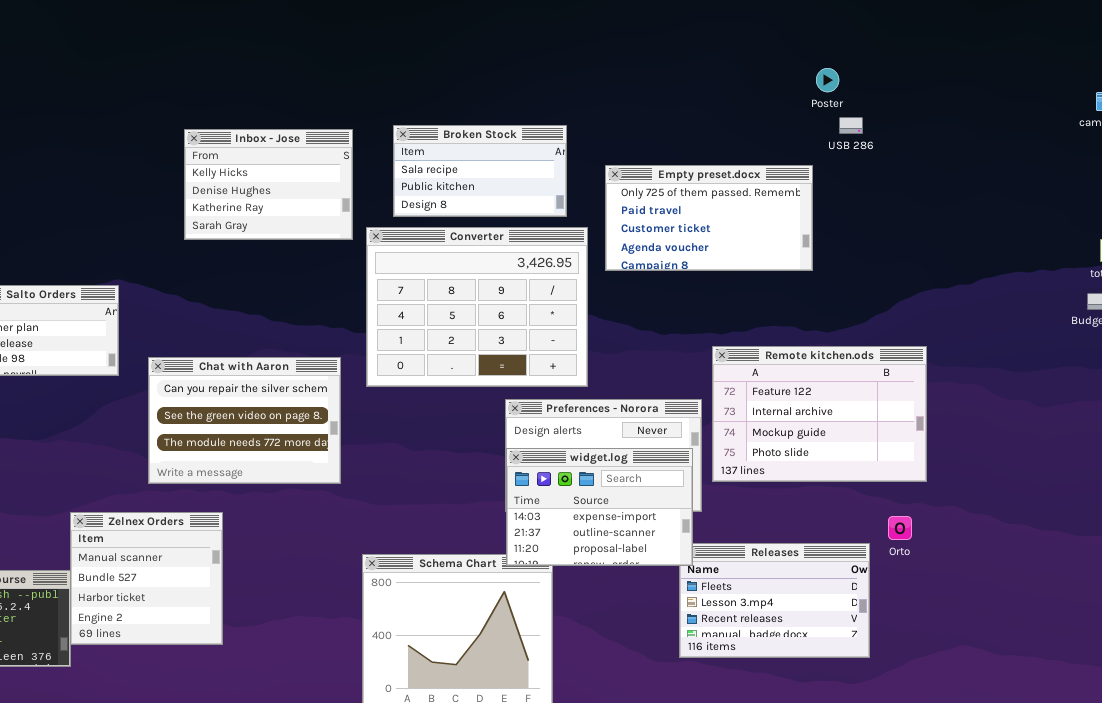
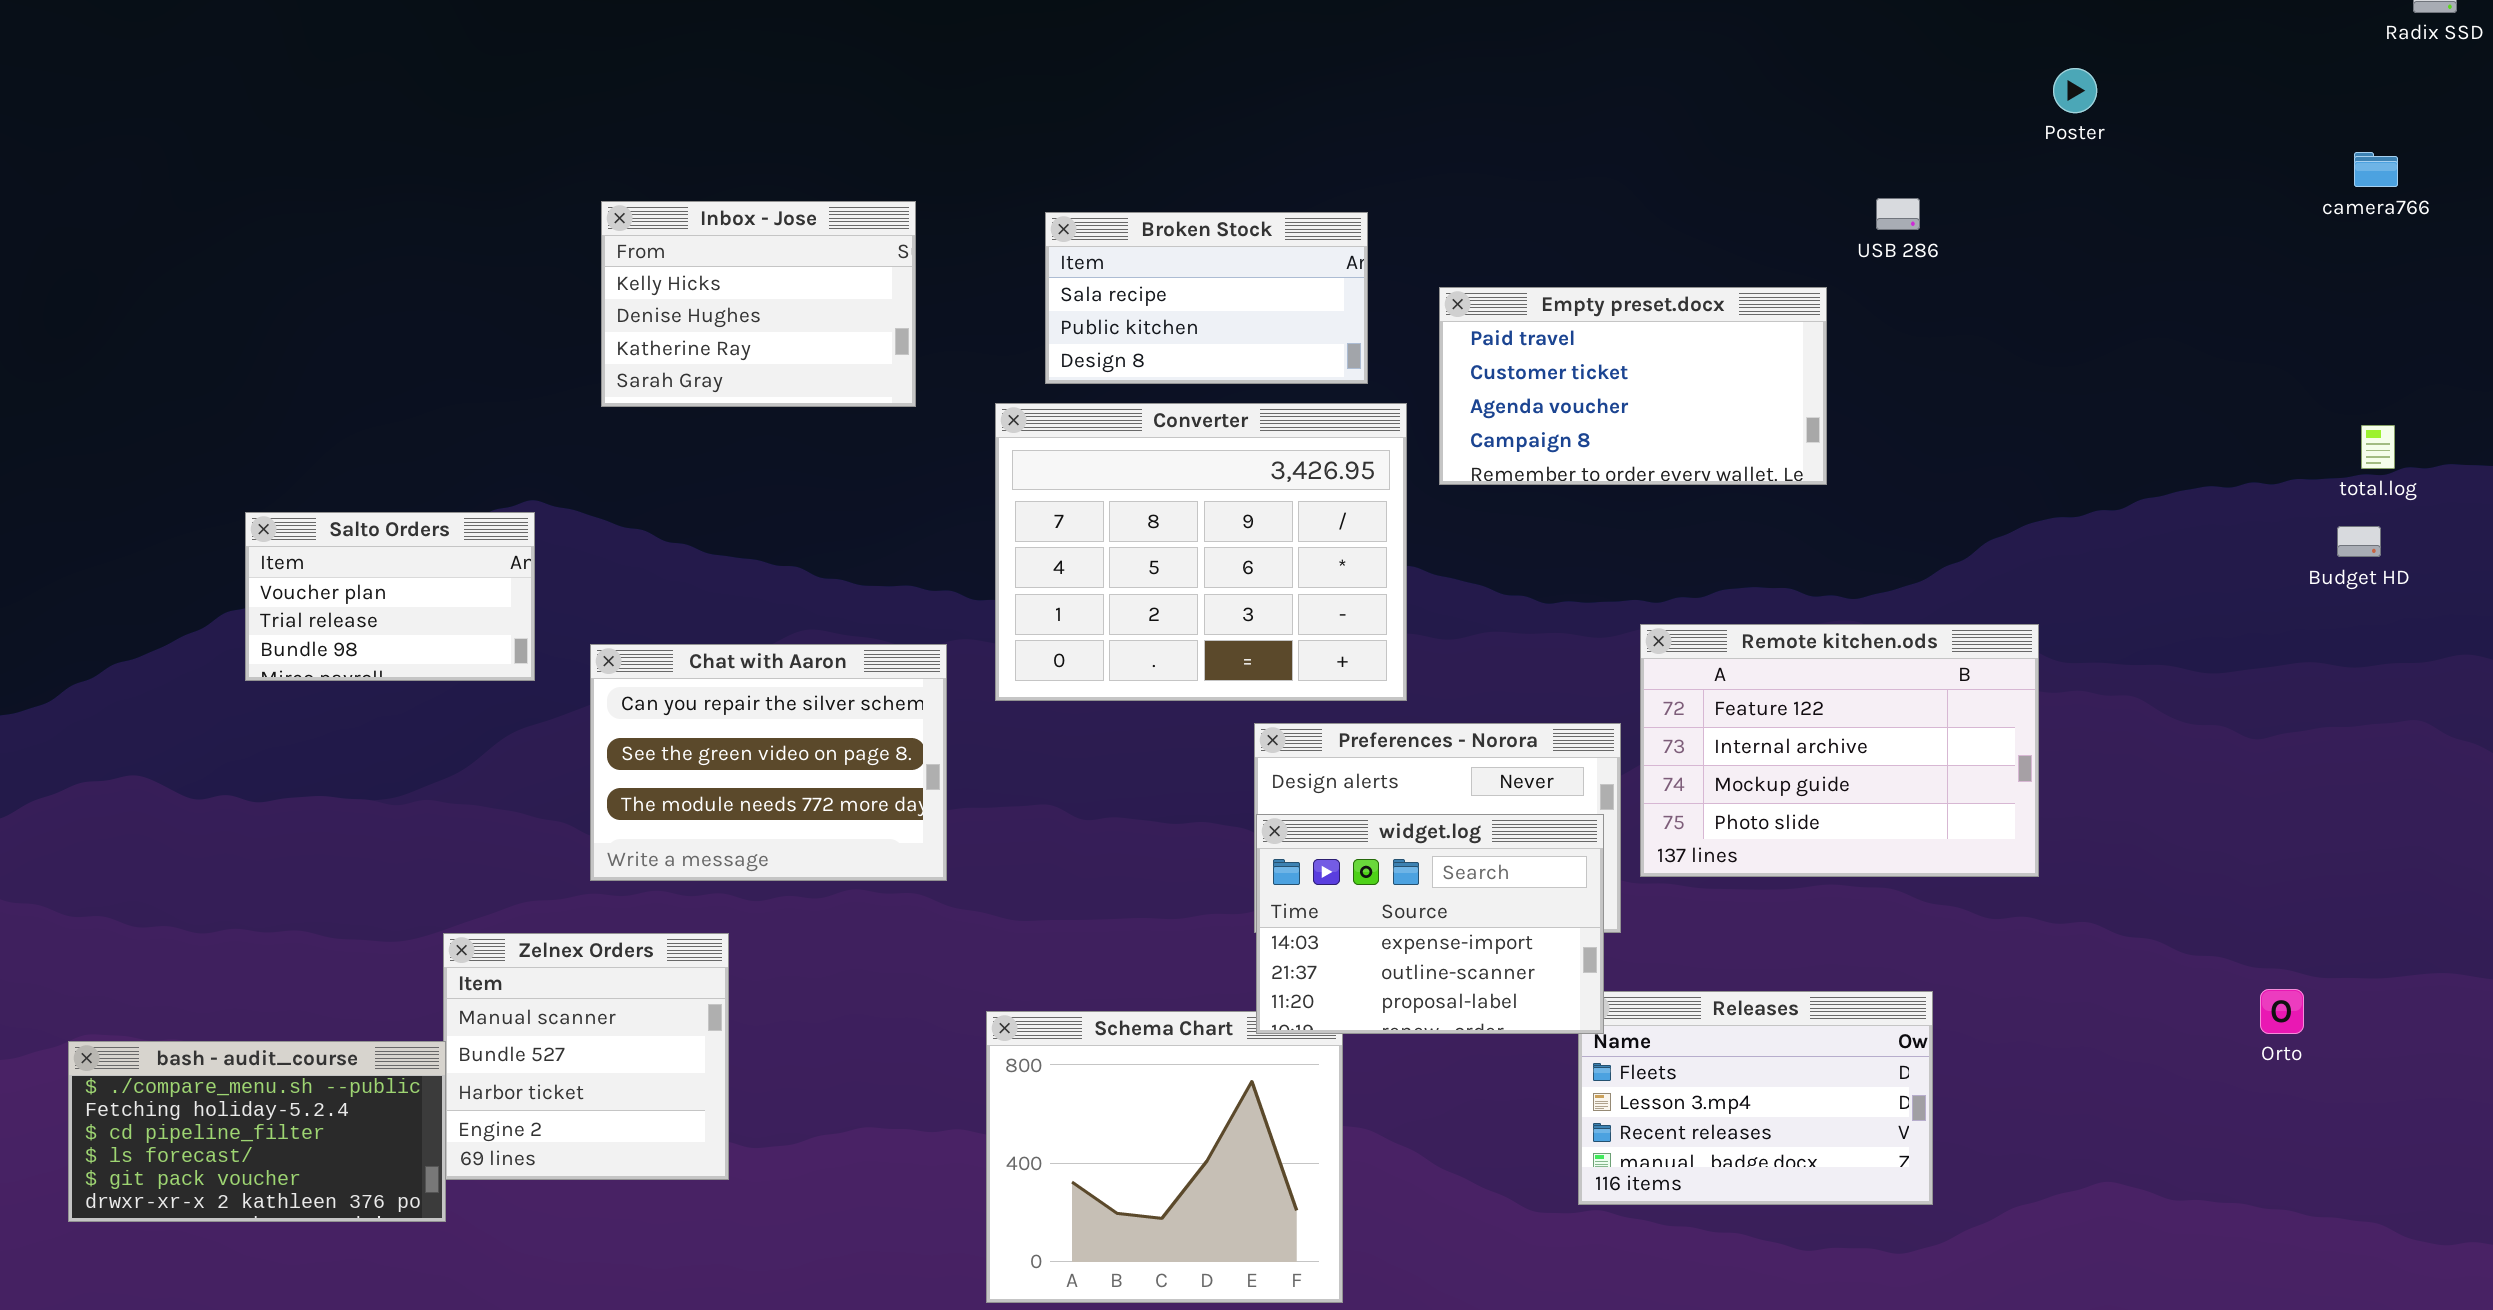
Poster: [816,68,839,92] -> [2053,68,2097,113], moved
Inbox - Jose: [184,129,353,240] -> [601,201,916,407], moved
Empty preset.docx: [605,165,813,271] -> [1439,287,1827,485], scrolled down 1 row
Orto: [888,516,912,540] -> [2260,989,2304,1034], moved

